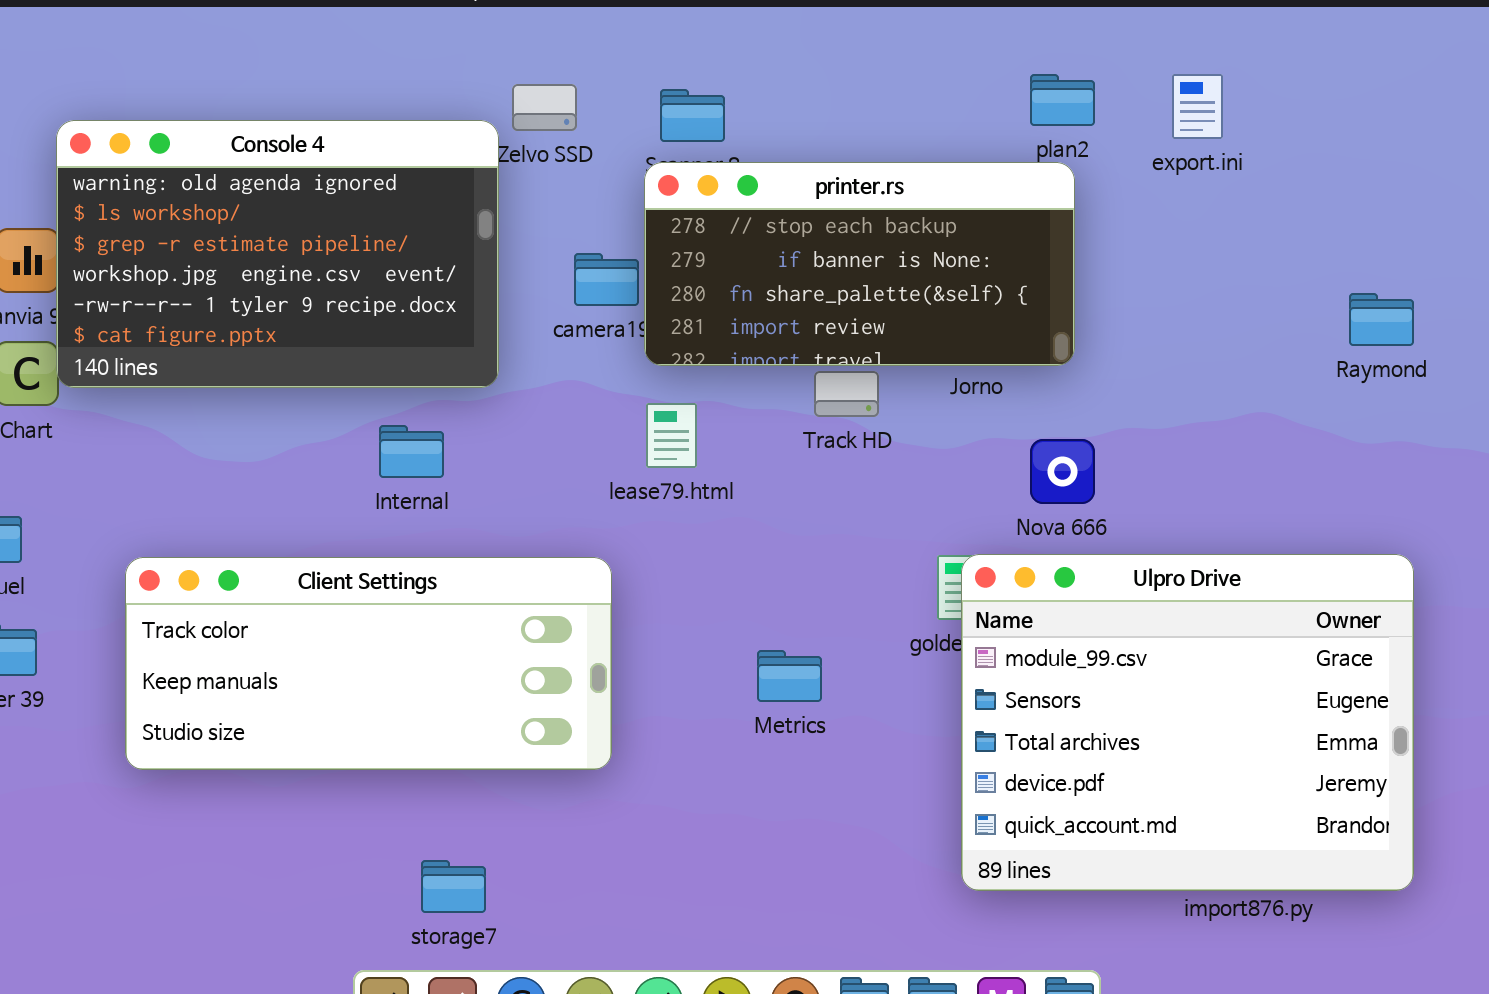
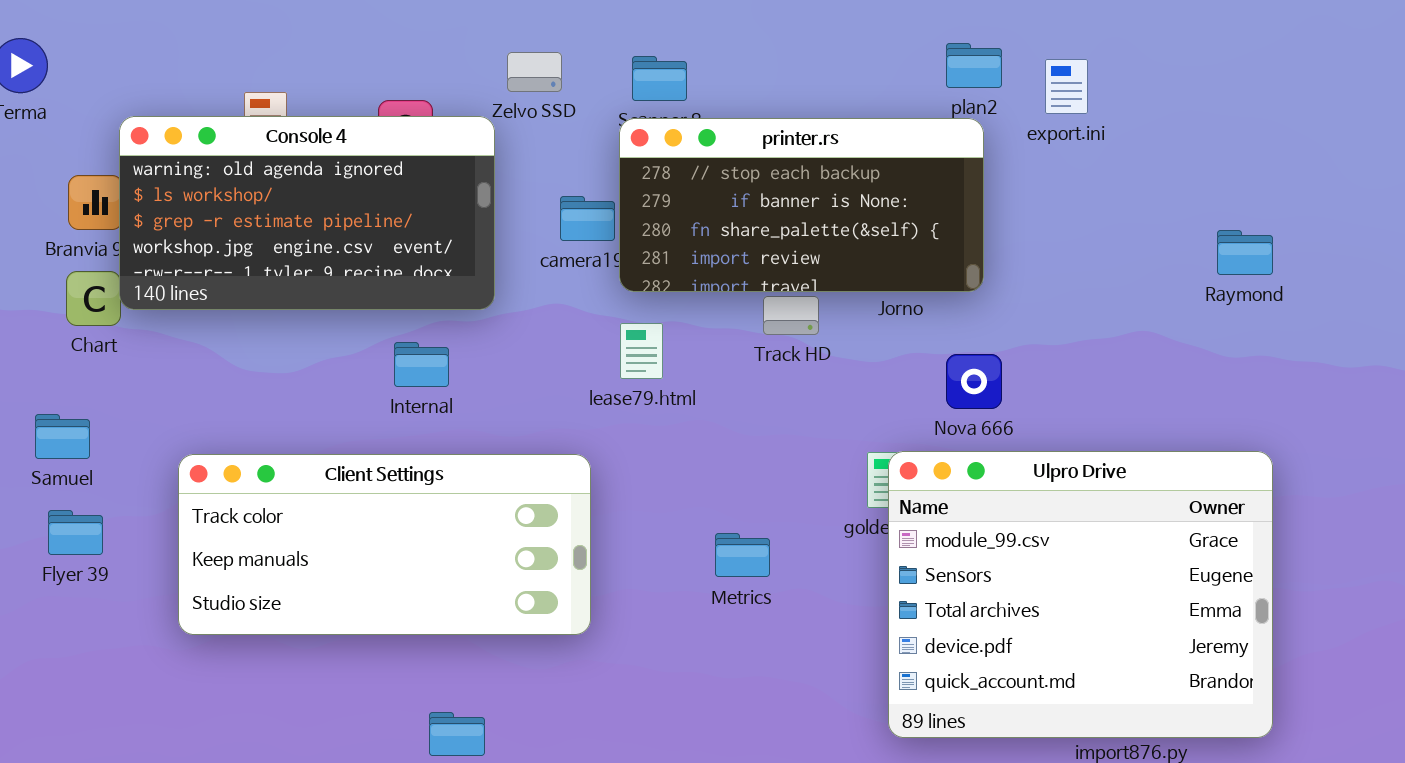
export.ini: [1172,74,1223,139] -> [1045,59,1088,114], moved
Console 4: [56,120,499,388] -> [119,116,495,310], resized

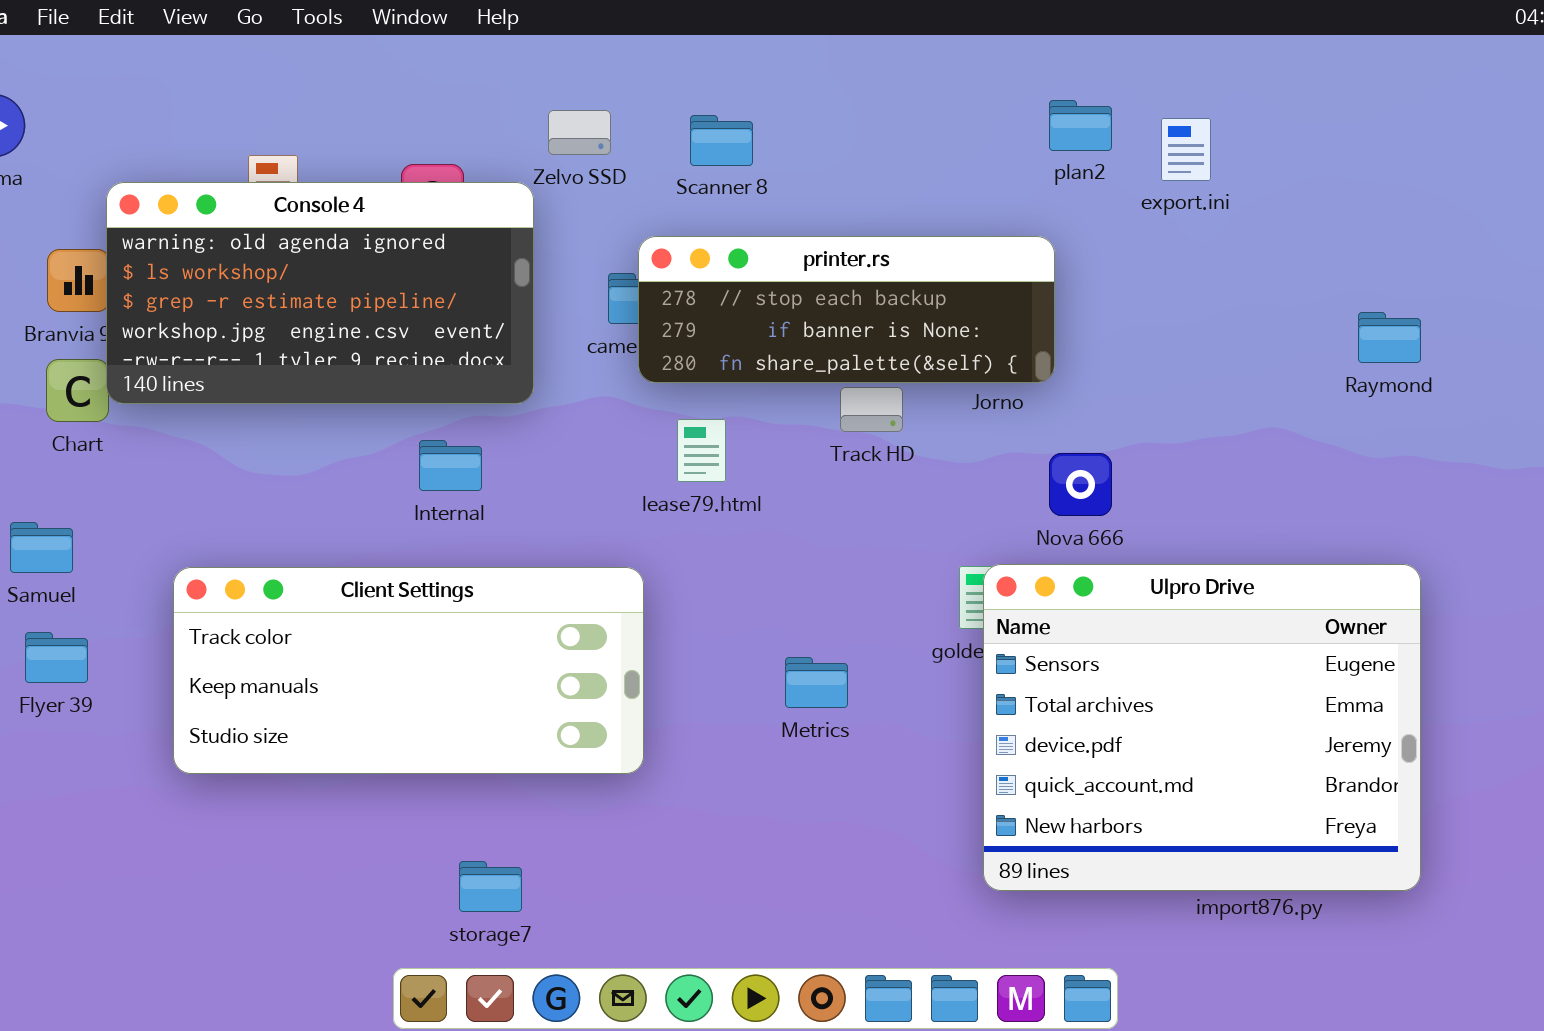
printer.rs: [619,118,984,292] -> [638,236,1055,383], moved, resized
Ulpro Drive: [888,451,1273,738] -> [983,564,1421,891], scrolled down 1 row

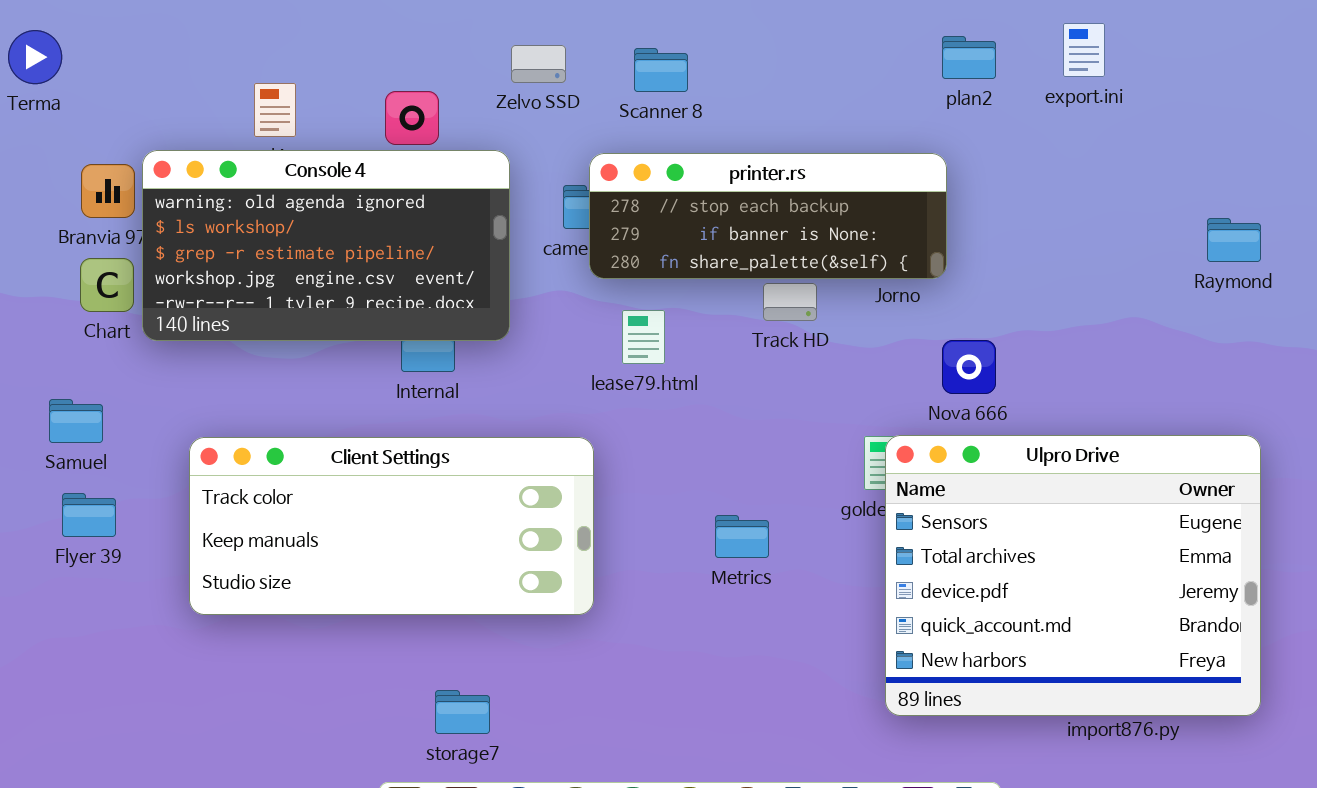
export.ini: [1161,118,1211,181] -> [1063,23,1105,77], moved
Console 4: [106,182,534,404] -> [142,150,510,341], moved

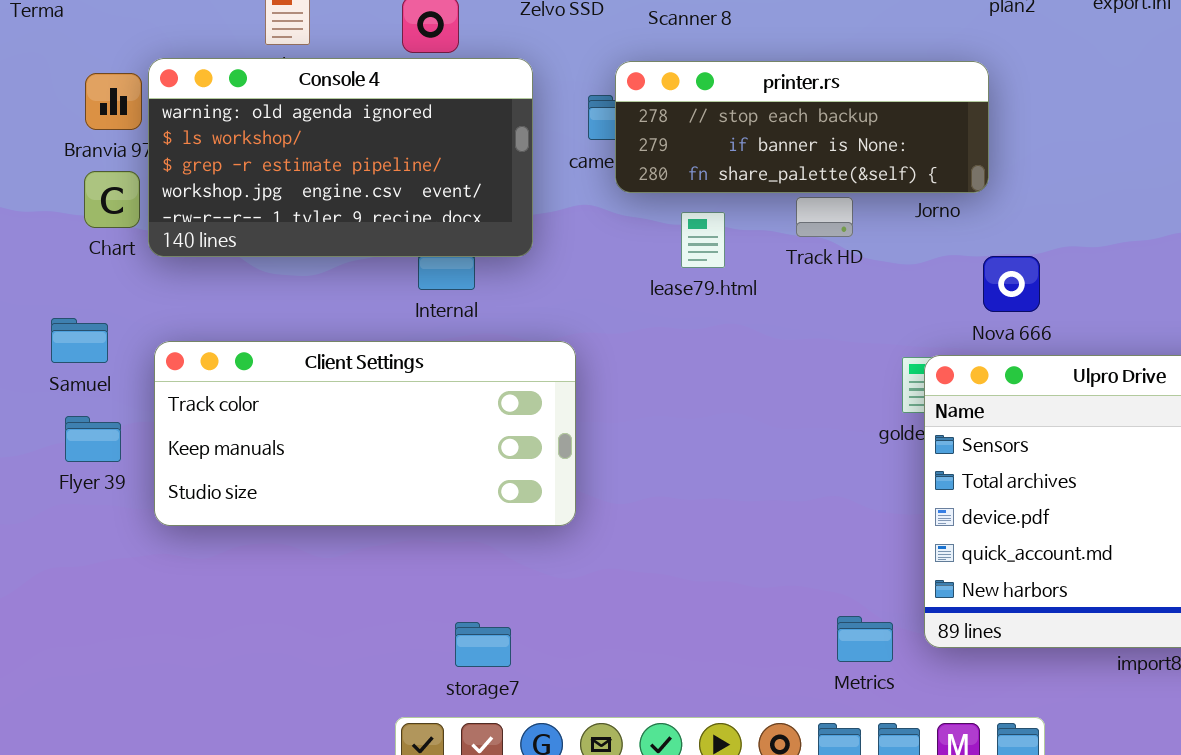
lease79.html: [622,310,665,364] -> [681,212,725,268], moved
Client Settings: [189,437,594,615] -> [154,341,576,526], moved
Metrics: [715,515,769,558] -> [837,616,893,662], moved

